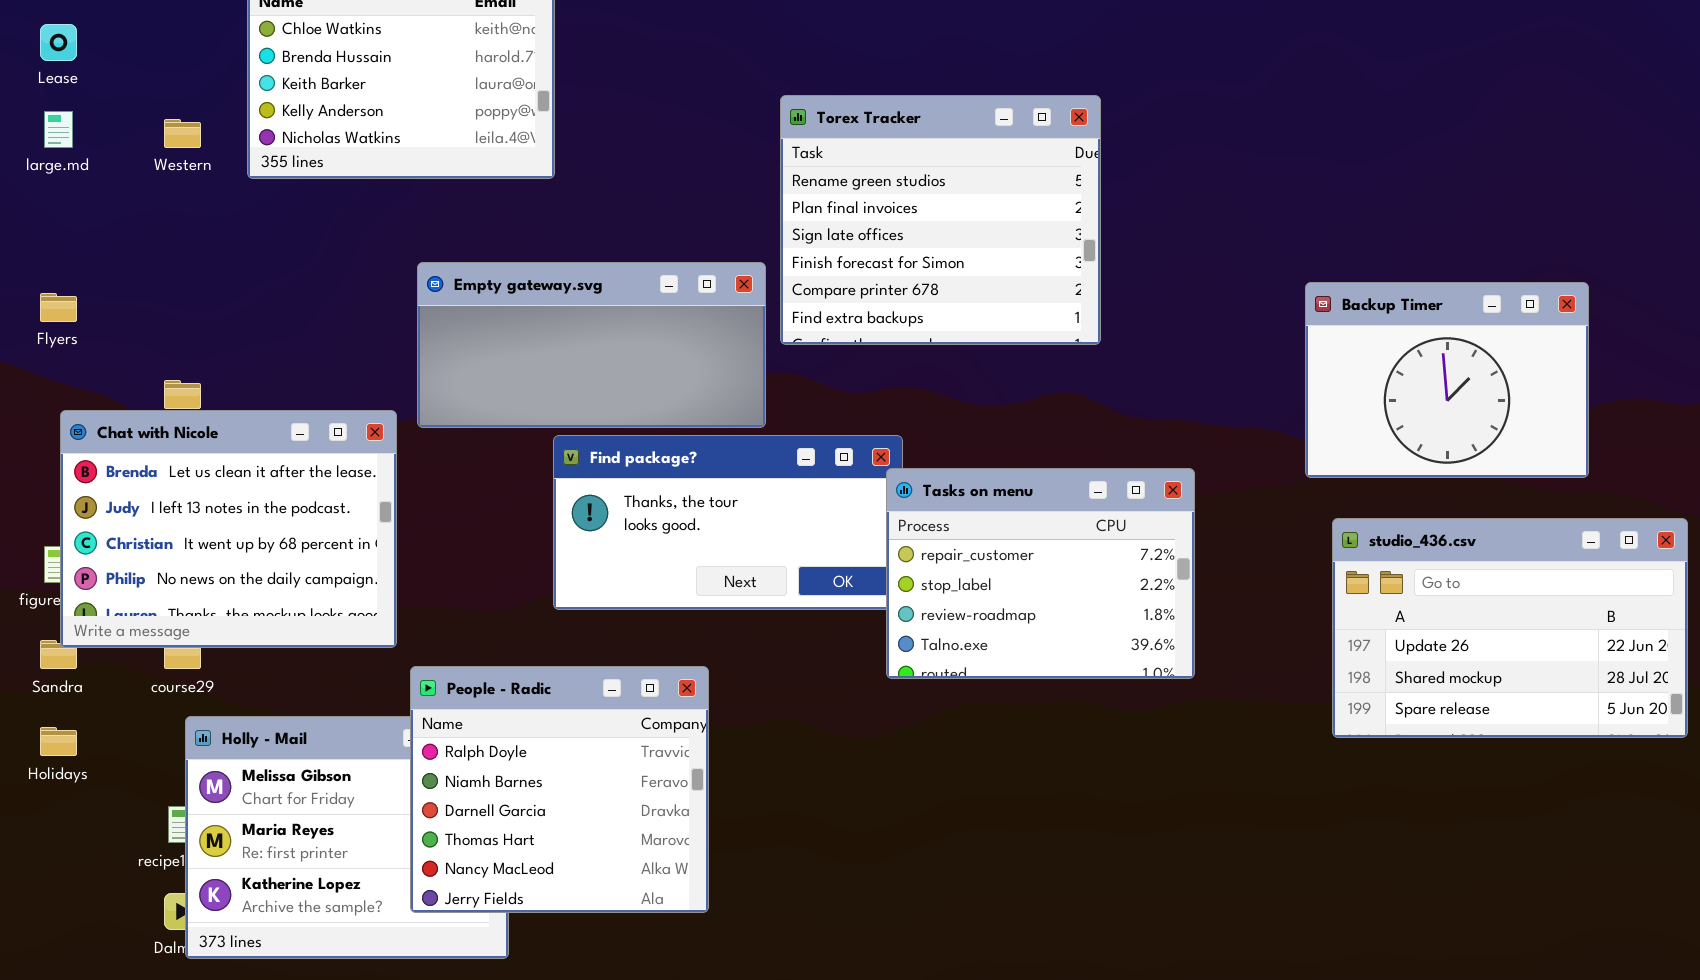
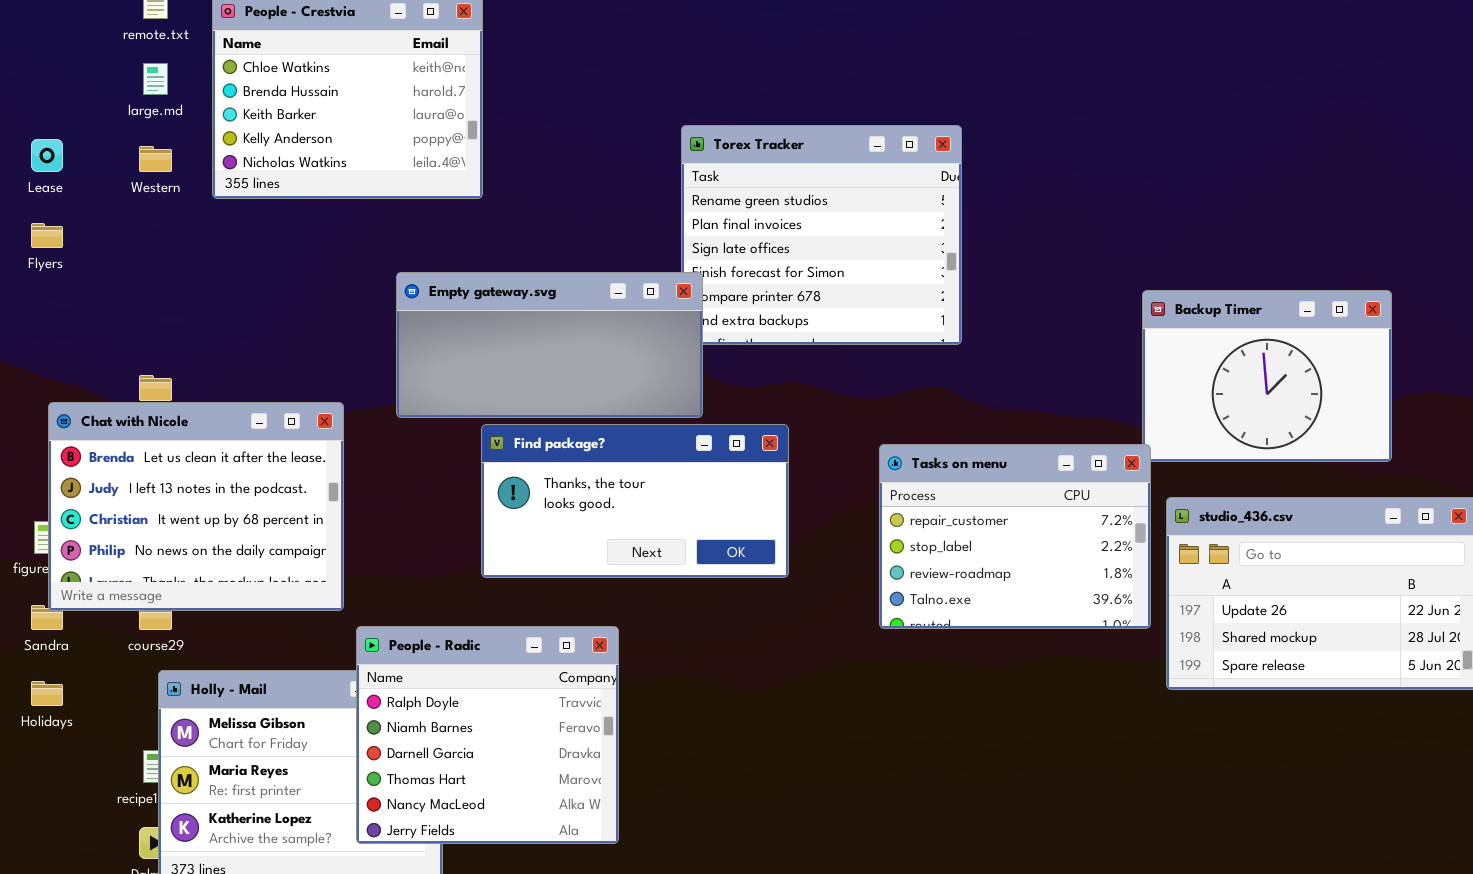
Lease: [40,24,77,61] -> [31,139,63,172], moved
large.md: [44,111,73,148] -> [143,63,168,95], moved
Empty gateway.svg: [417,262,766,428] -> [396,272,703,418], moved
Flyers: [40,293,77,322] -> [31,223,63,248], moved
Tasks on menu: [886,468,1195,679] -> [879,444,1151,629], moved

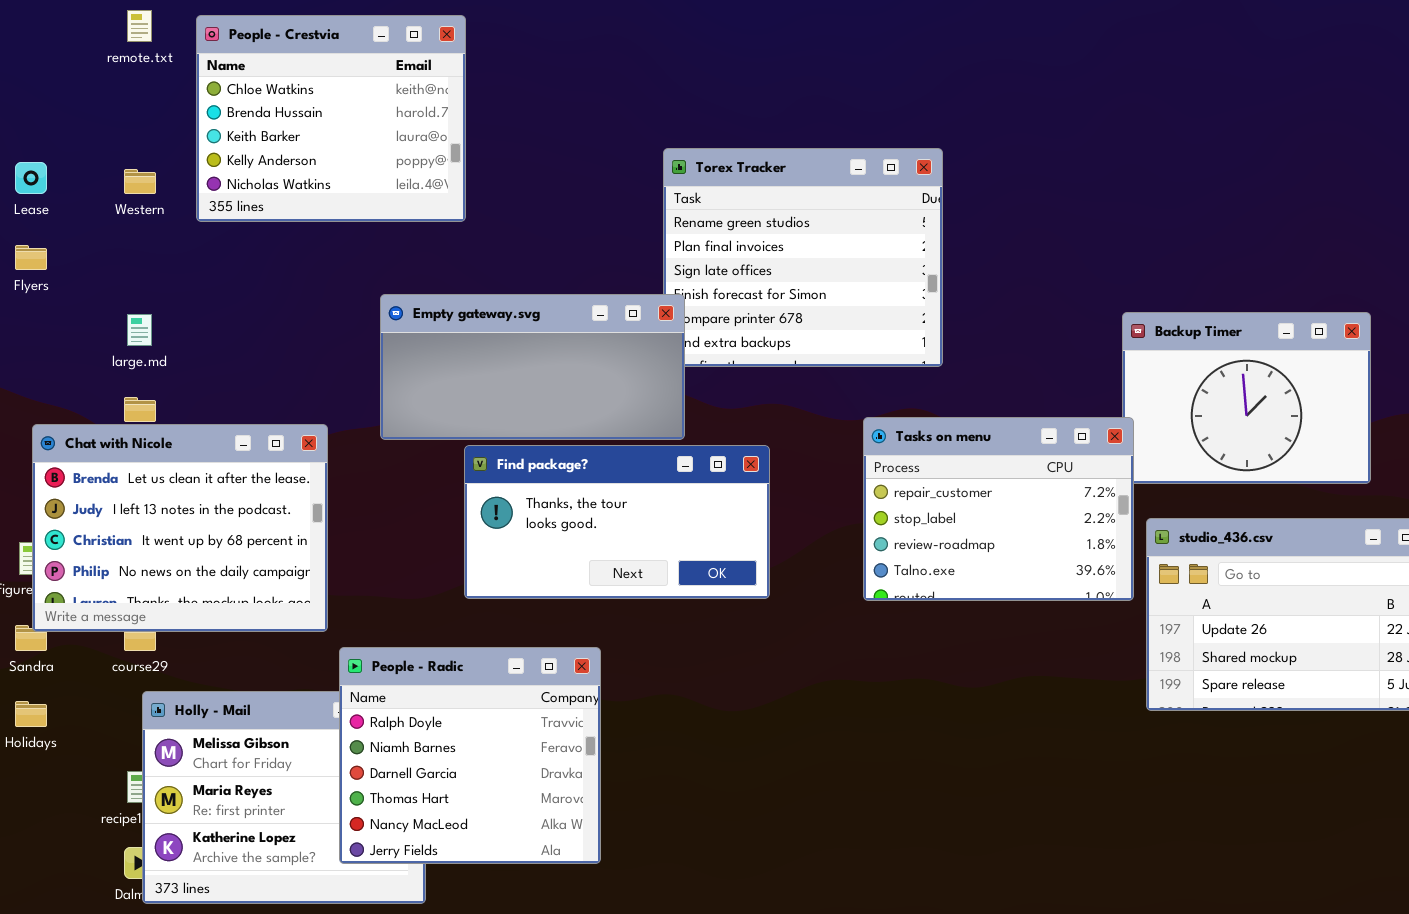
large.md: [143,63,168,95] -> [127,314,152,346], moved
Tasks on menu: [879,444,1151,629] -> [863,417,1134,601], moved

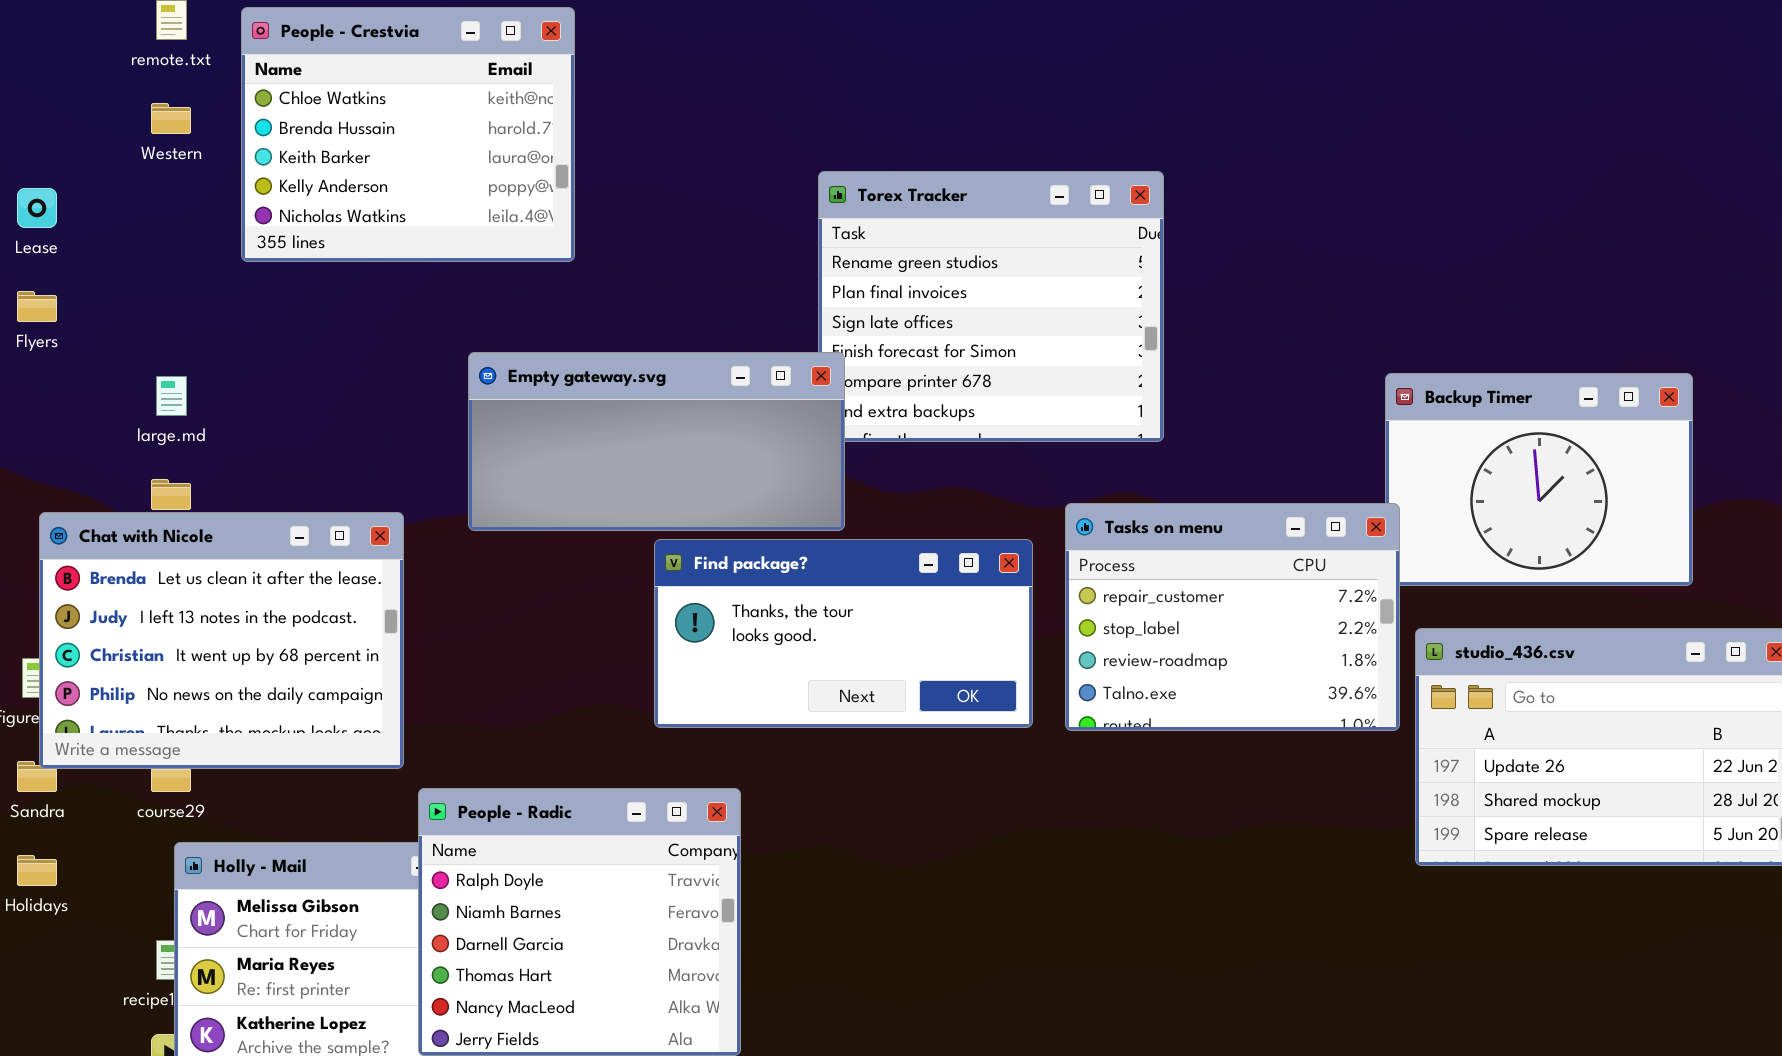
Western: [124,169,156,194] -> [151,103,191,134], moved
Find package?: [464,445,770,599] -> [654,539,1033,728], moved

